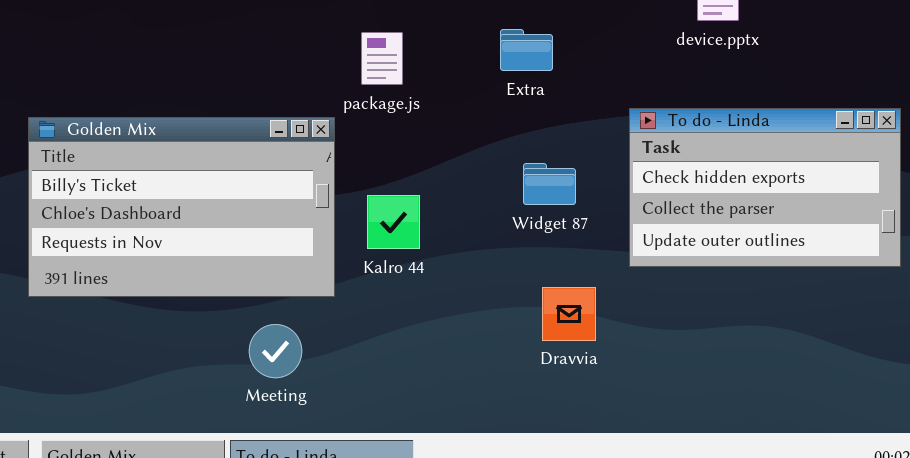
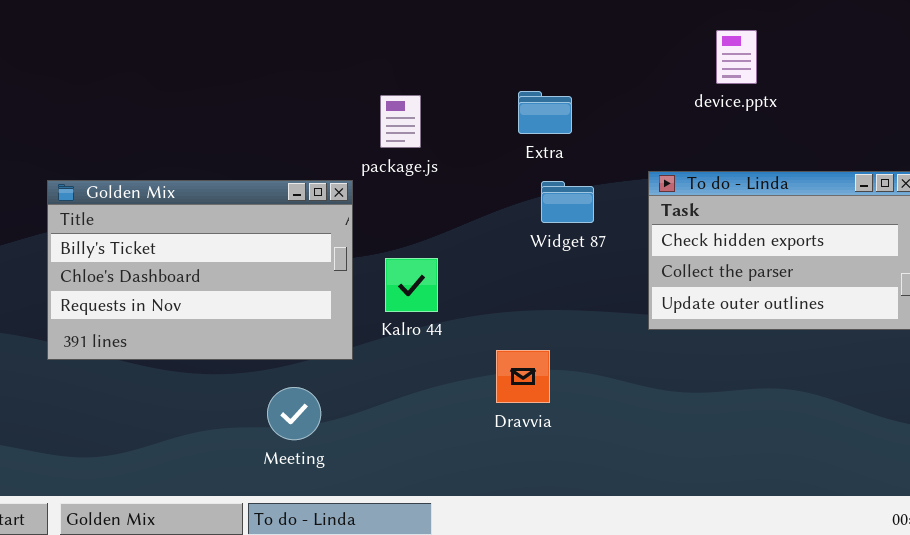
Widget 87: [523,163,576,205] -> [541,181,594,223], moved
Dravvia: [542,287,596,341] -> [496,350,550,403], moved

